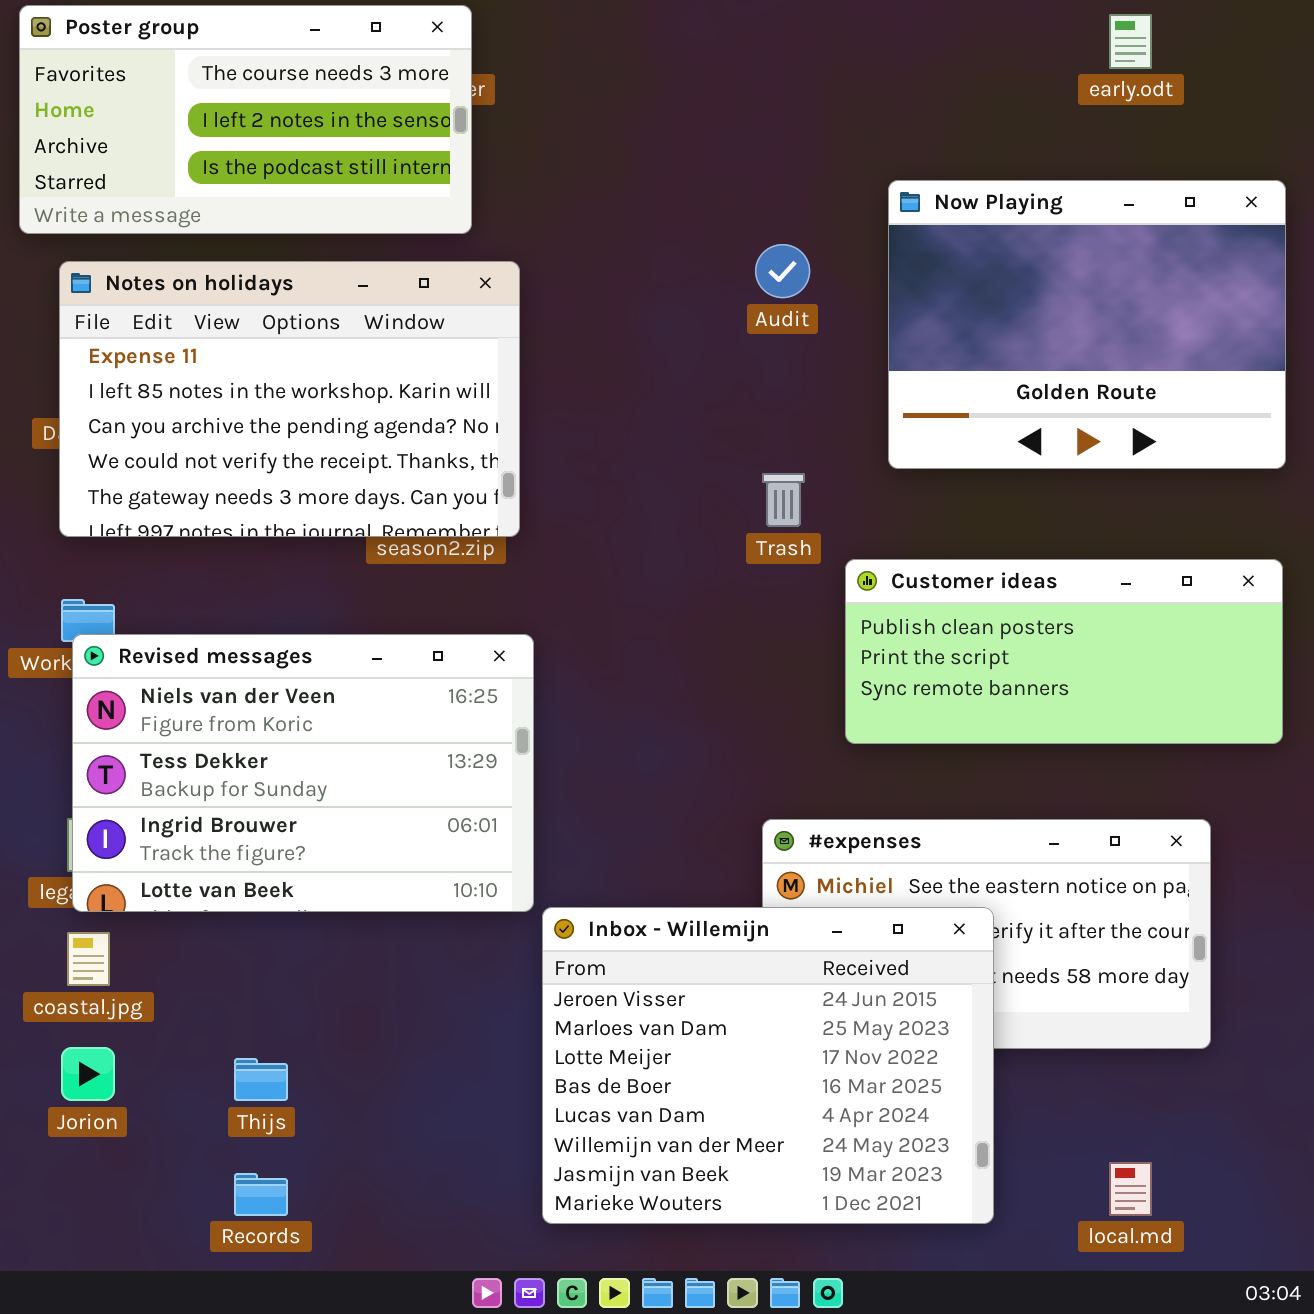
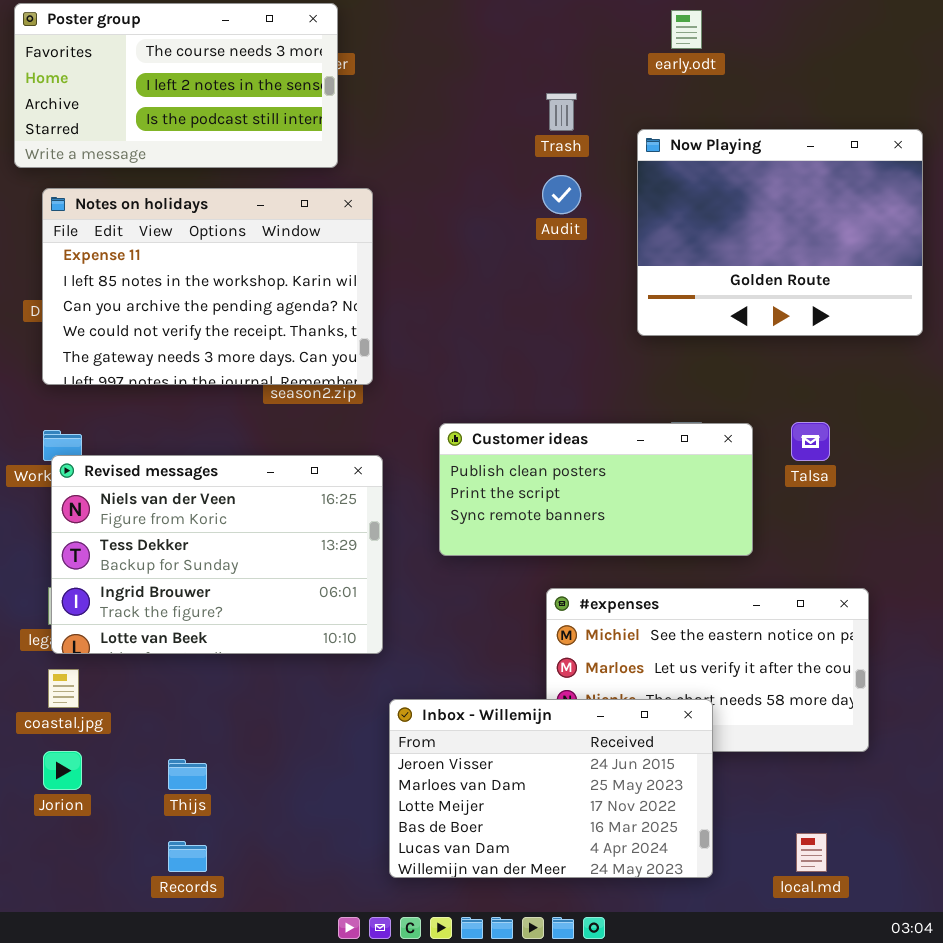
early.odt: [1109,14,1152,69] -> [671,10,702,49], moved
Trash: [762,473,805,527] -> [546,93,577,131], moved
Customer ideas: [845,559,1283,744] -> [439,423,753,556], moved
Inbox - Willemijn: [542,907,994,1224] -> [389,699,713,878], resized

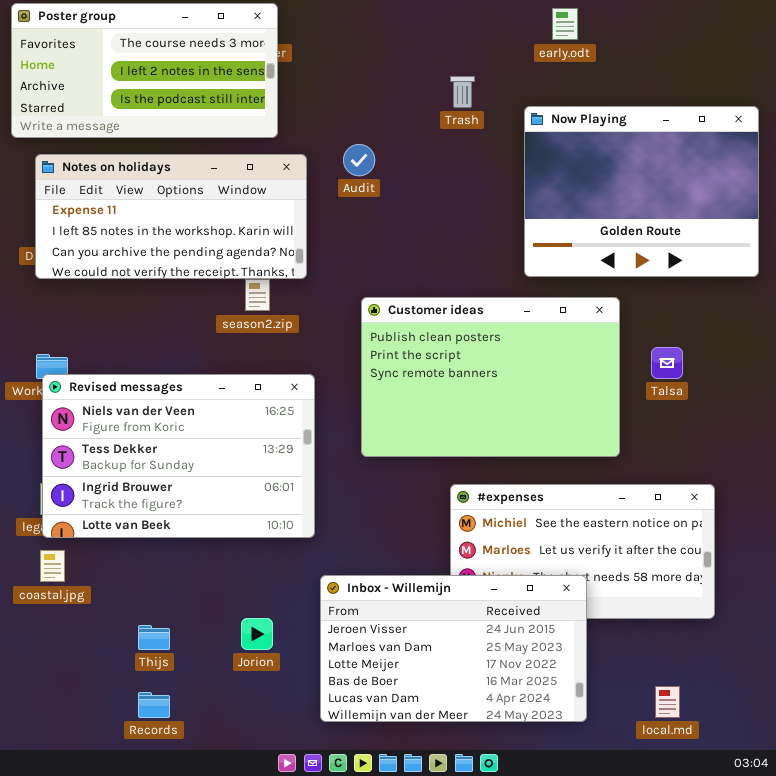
Audit: [542,175,581,214] -> [343,144,375,176], moved
Notes on holidays: [42,188,373,385] -> [35,154,307,279], resized
Customer ideas: [439,423,753,556] -> [361,297,620,457], resized
Jorion: [43,751,82,790] -> [241,618,273,650], moved

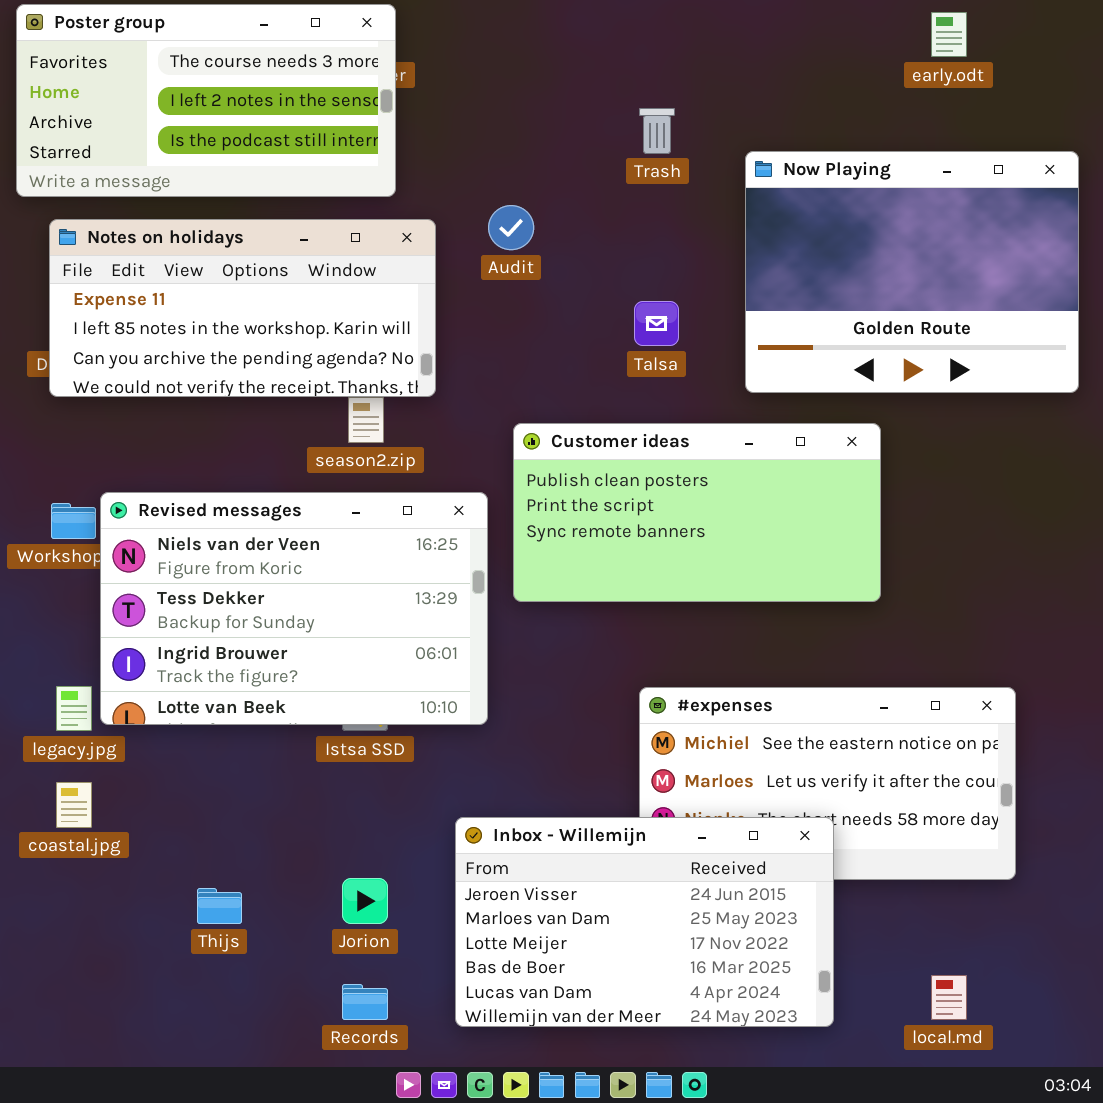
early.odt: [552,8,578,40] -> [931,12,967,57], moved
Customer ideas: [361,297,620,457] -> [513,423,881,602], resized
Talsa: [651,347,683,379] -> [634,301,679,346], moved
Revised messages: [42,374,315,538] -> [100,492,488,725], moved
Records: [138,692,170,718] -> [342,984,388,1020], moved

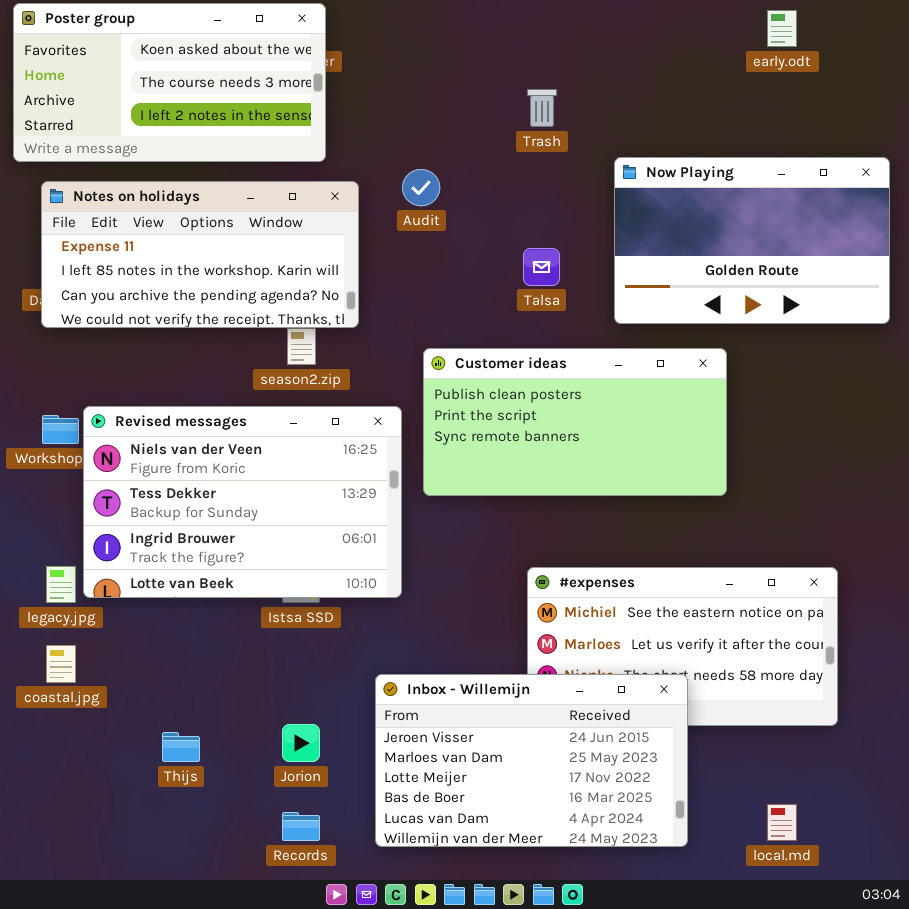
Poster group: [16,4,396,197] -> [13,3,326,162], scrolled up 1 row
Now Playing: [745,151,1079,393] -> [614,157,890,324], resized

